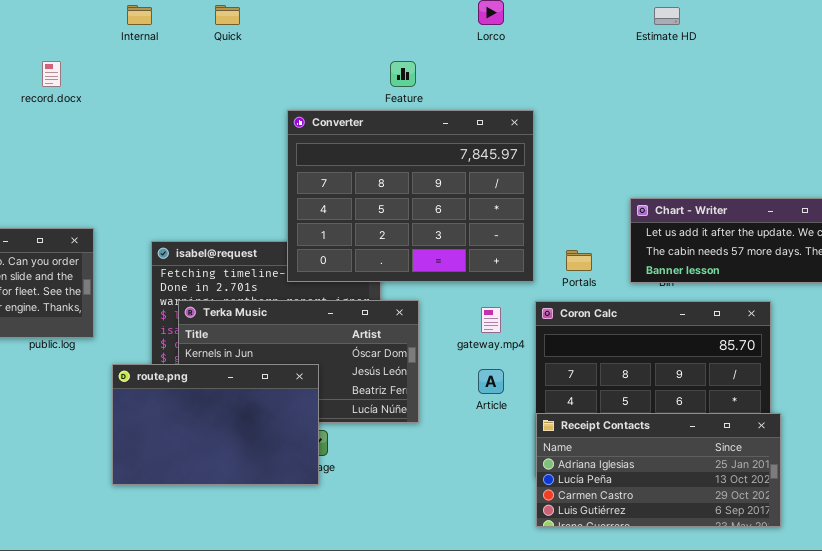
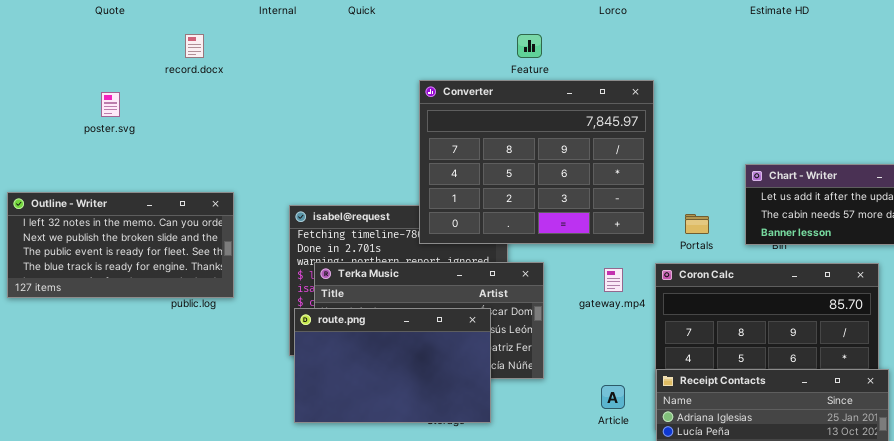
route.png: [112,364,319,485] -> [294,308,491,423], moved
Article: [478,369,504,394] -> [601,385,625,409], moved

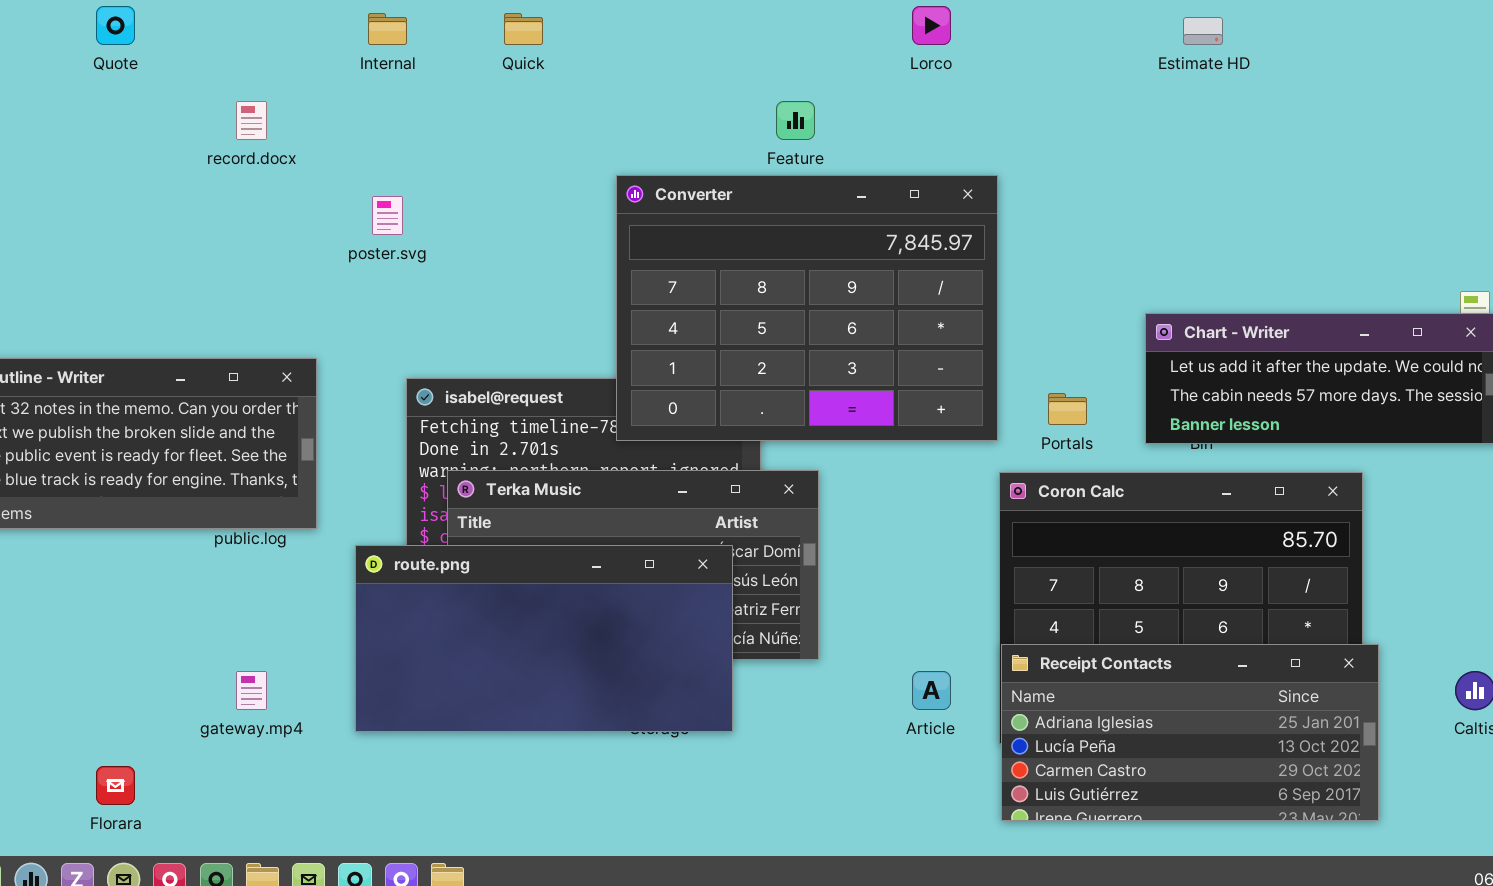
poster.svg: [101,92,120,117] -> [372,196,403,235], moved
gateway.mp4: [604,268,623,292] -> [236,671,267,710], moved
route.png: [294,308,491,423] -> [355,545,733,732], resized

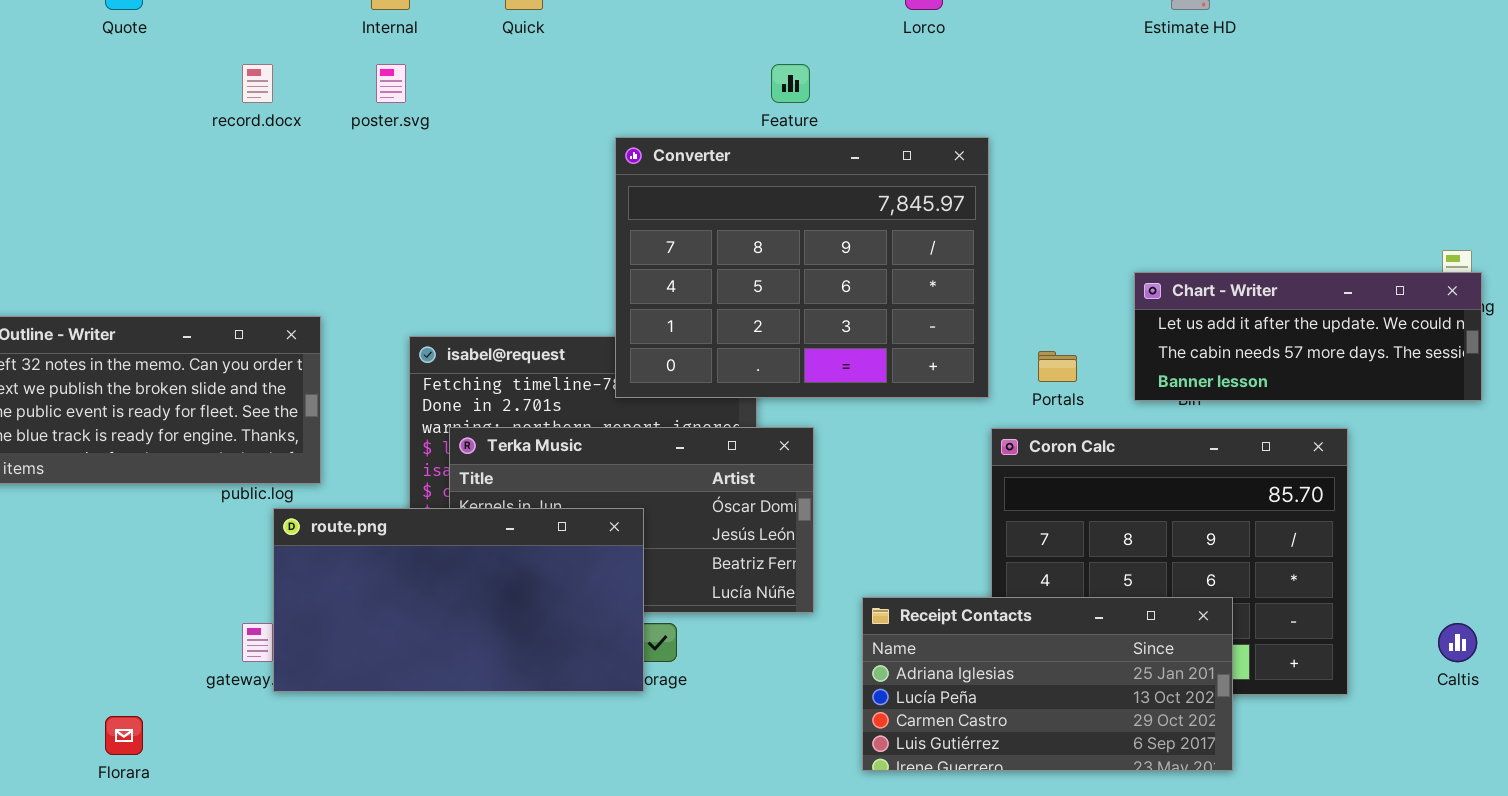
poster.svg: [372,196,403,235] -> [376,64,406,103], moved
route.png: [355,545,733,732] -> [273,508,644,692], moved
Receipt Contacts: [1001,644,1379,821] -> [862,597,1233,771], moved

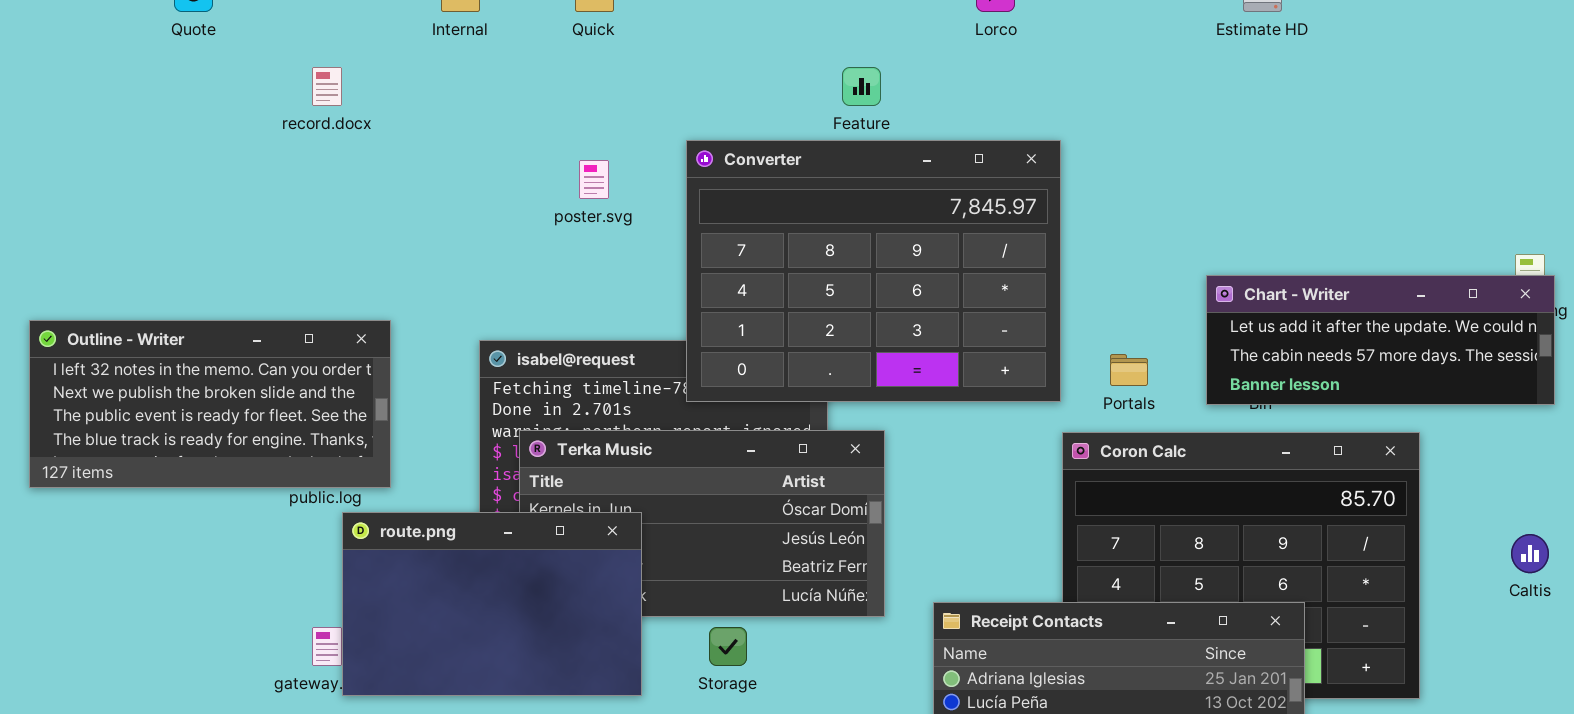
poster.svg: [376,64,406,103] -> [579,160,609,199], moved
route.png: [273,508,644,692] -> [342,512,642,696], resized
Caltis: [1438,623,1477,662] -> [1511,534,1549,573], moved

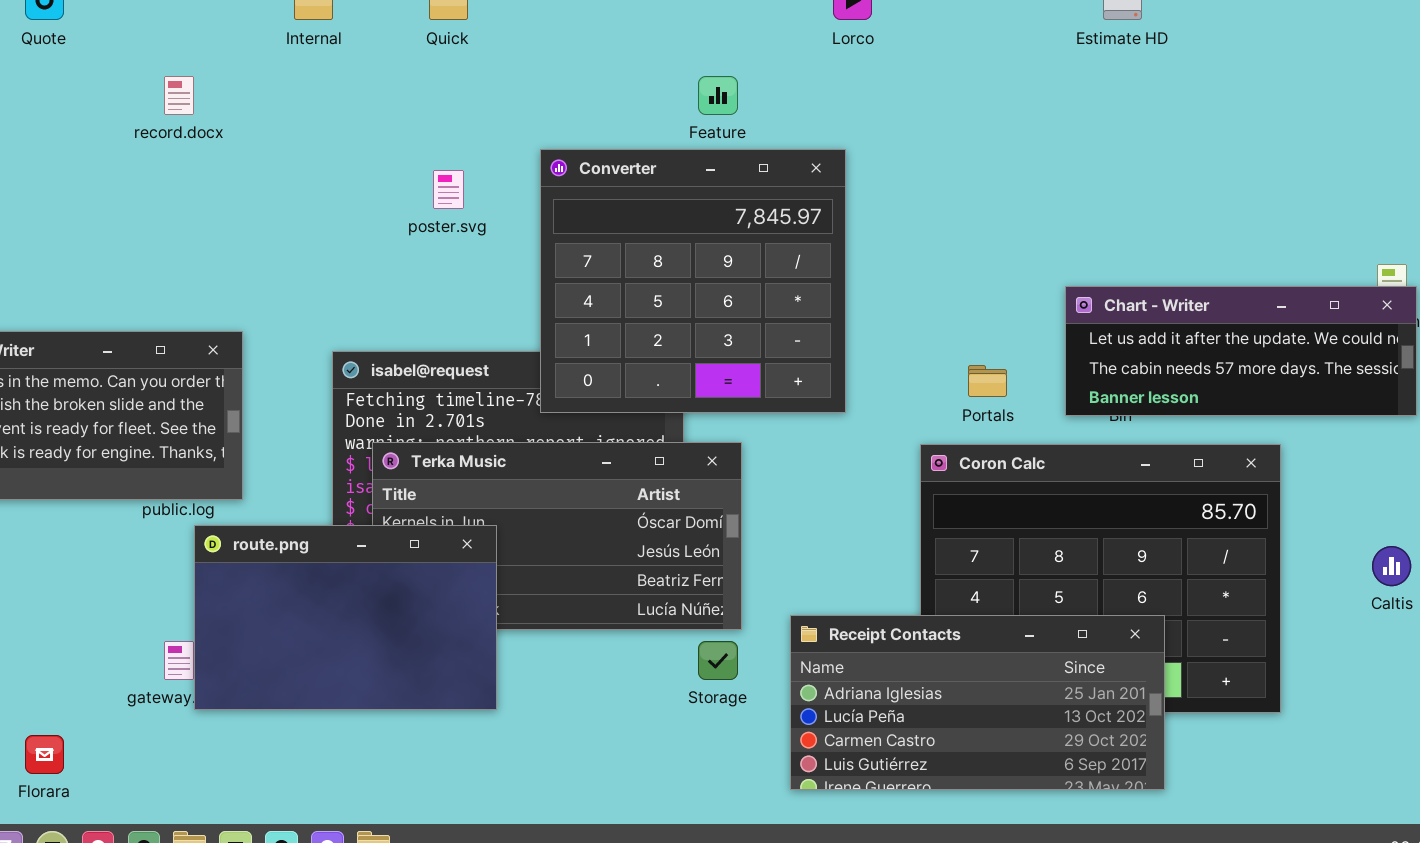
Converter: [686,140,1061,402] -> [540,149,846,413], resized
Storage: [709,627,747,666] -> [698,641,738,680], moved

